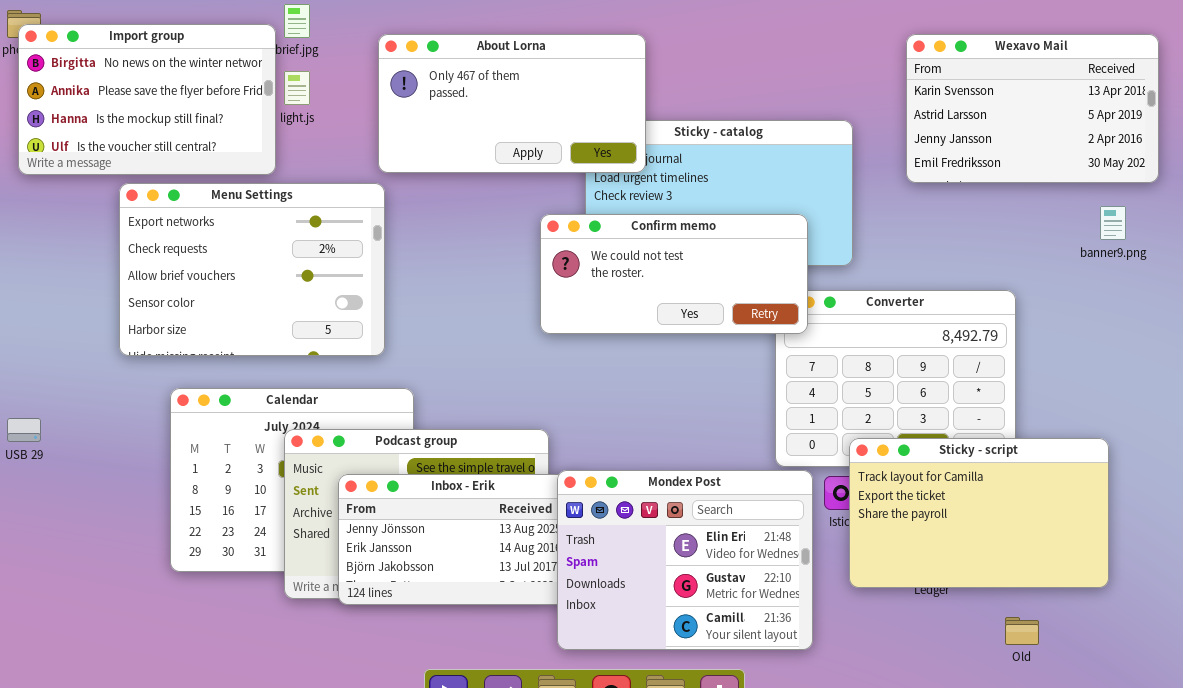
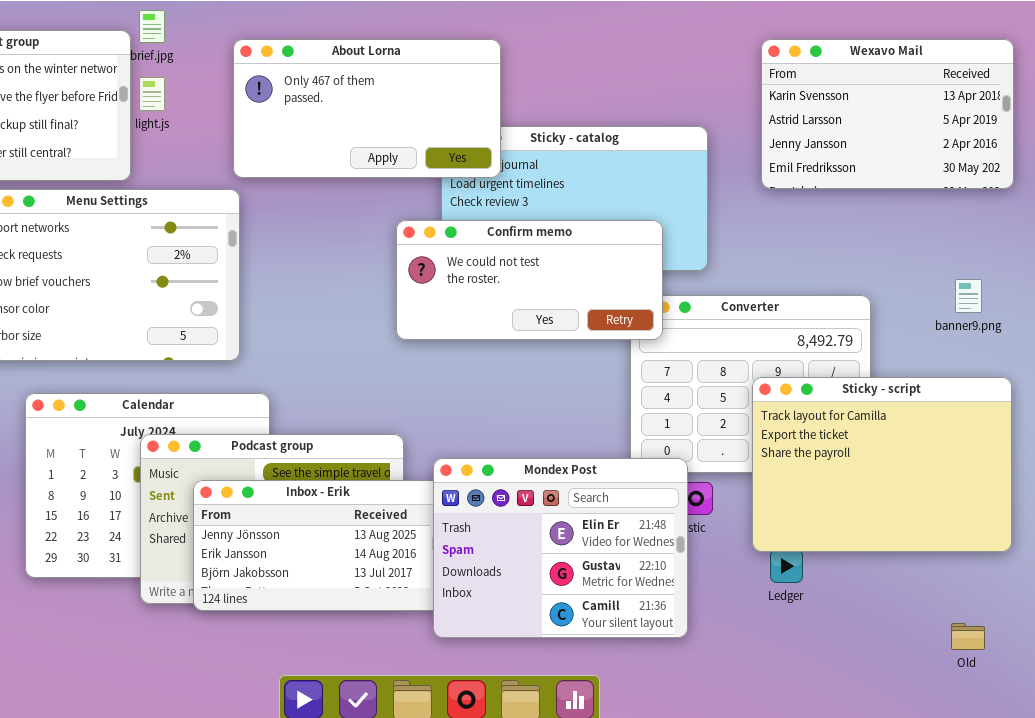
banner9.png: [1100,206,1126,240] -> [955,279,982,313], moved
Sticky - script: [849,438,1109,588] -> [752,377,1012,552], moved, resized
Mondex Post: [557,470,813,650] -> [433,458,688,638], moved
Old: [1005,617,1039,645] -> [951,623,985,650], moved

